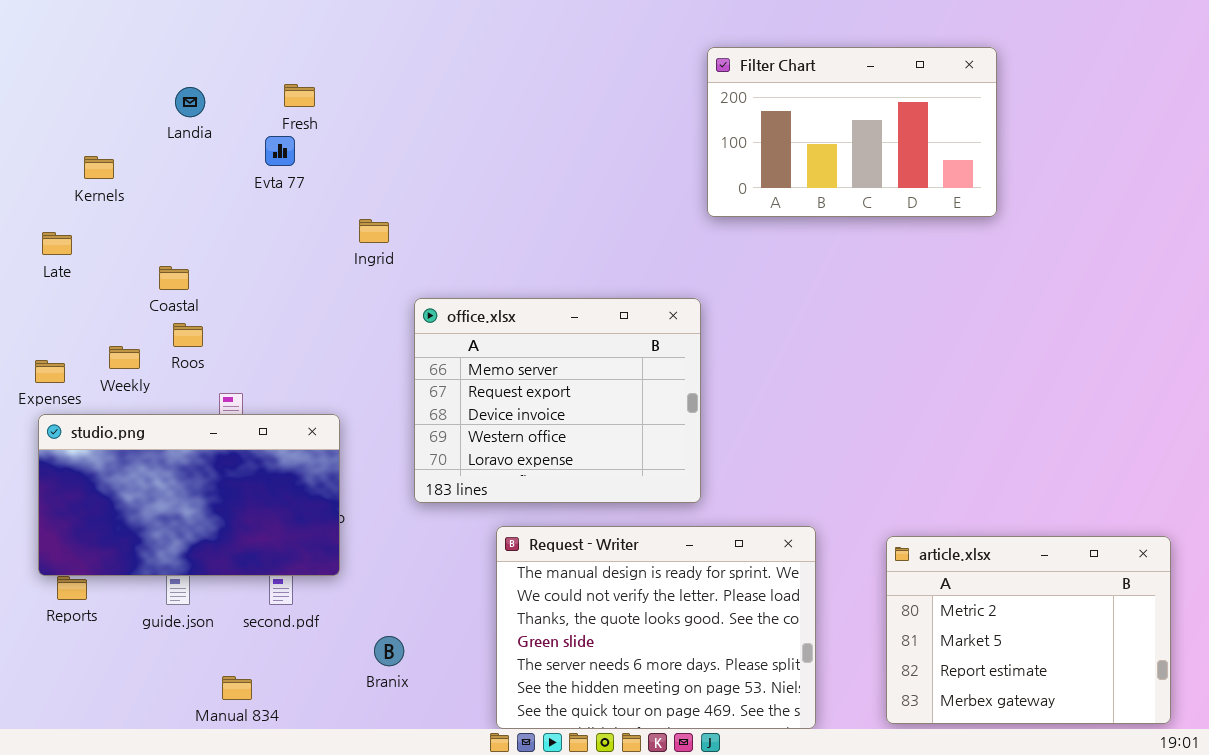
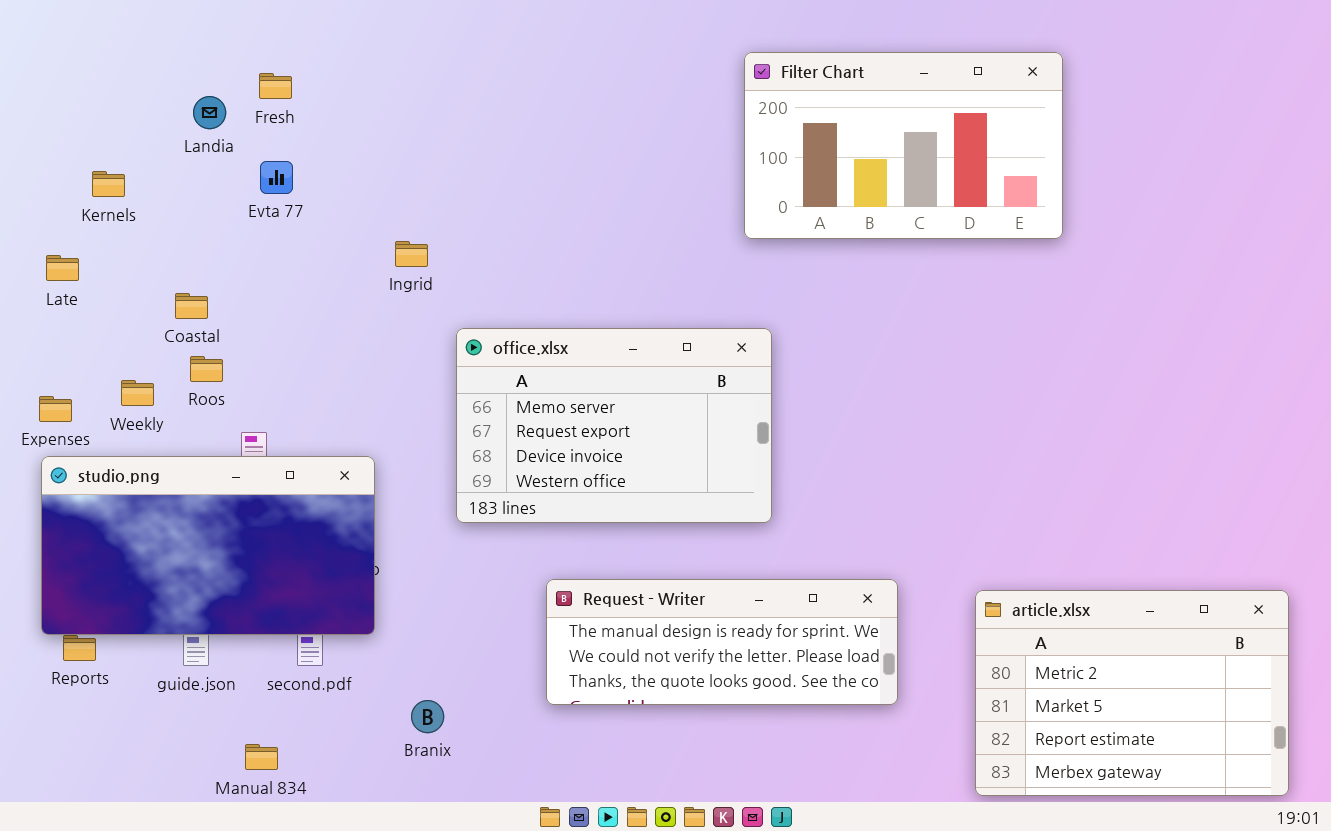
Filter Chart: [707,47,997,217] -> [744,52,1063,239], moved
Fresh: [284,84,315,107] -> [259,73,292,99], moved
Evta 77: [265,136,295,166] -> [260,161,293,194], moved
office.xlsx: [414,298,701,503] -> [456,328,772,523], resized
Request - Writer: [496,526,816,729] -> [546,579,898,705], resized

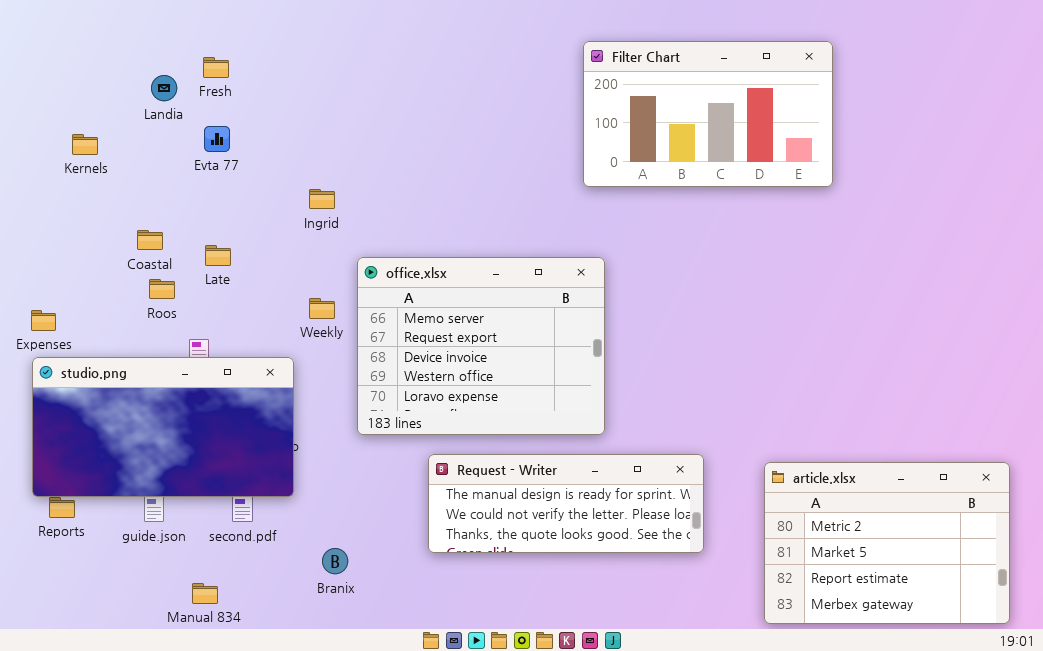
Late: [46,255,79,281] -> [205,245,231,266], moved
office.xlsx: [456,328,772,523] -> [357,257,605,435], resized
Weekly: [121,380,154,406] -> [309,298,335,319], moved

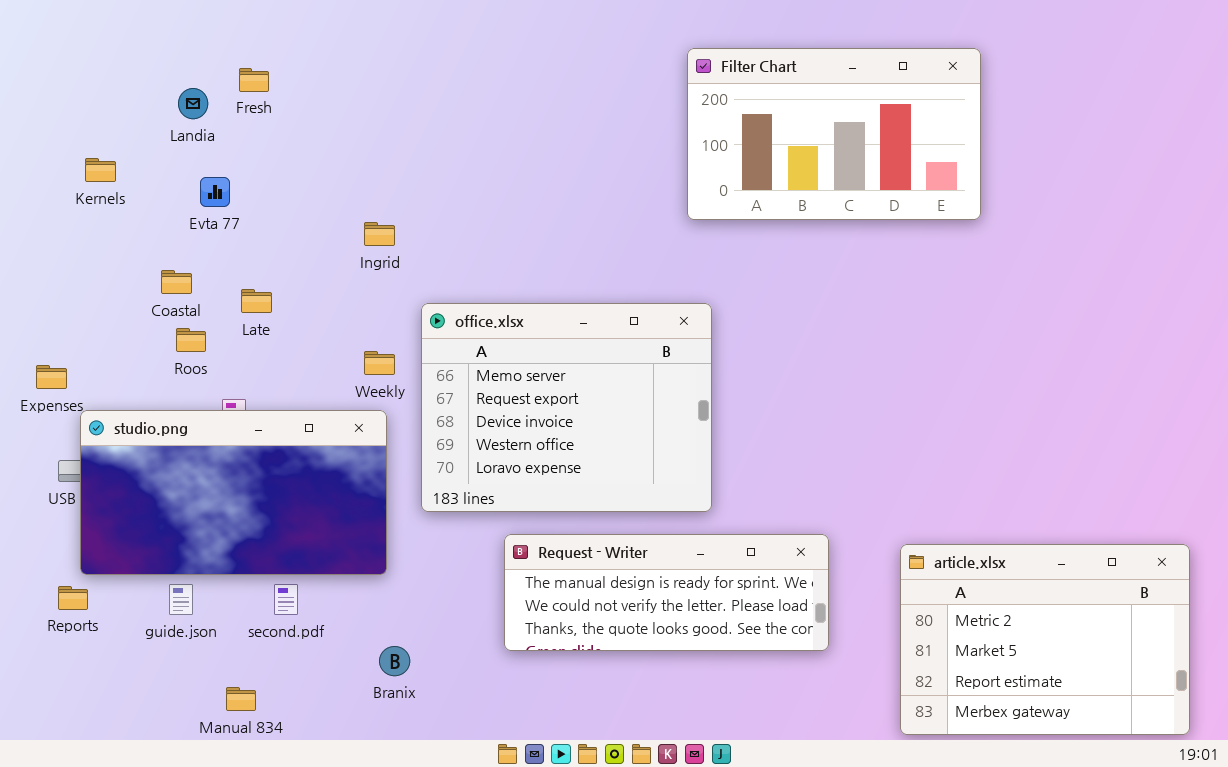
Evta 77: [204,126,230,152] -> [200,177,230,207], moved
studio.png: [32,357,294,497] -> [80,410,387,575], moved

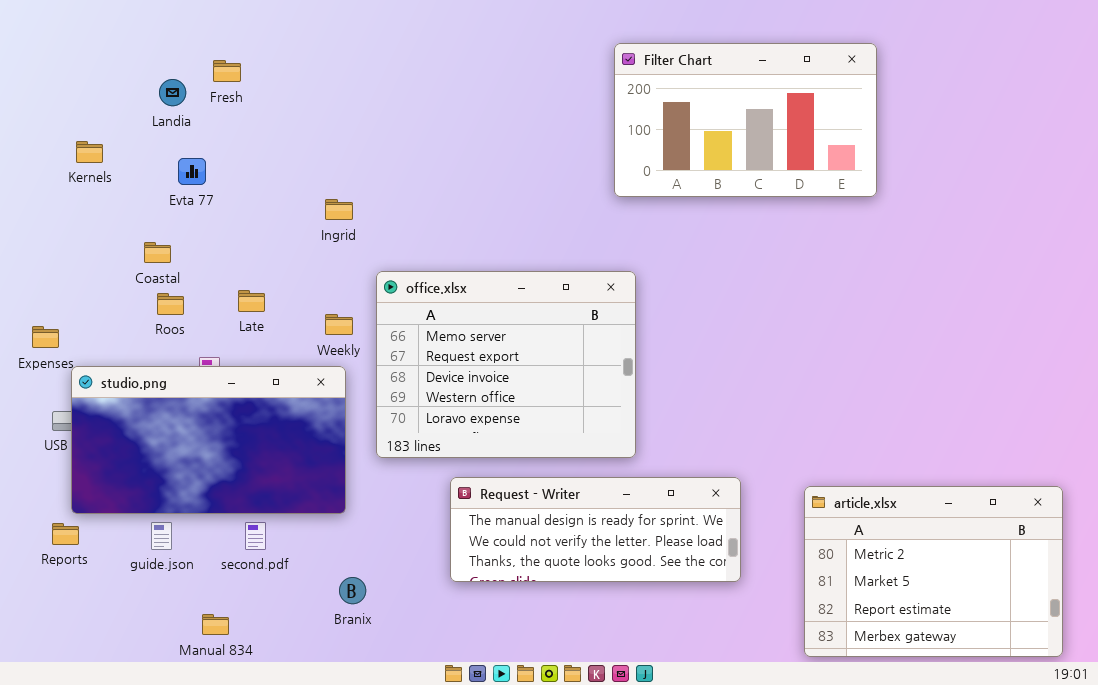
Late: [241,289,272,313] -> [238,290,265,312], moved

